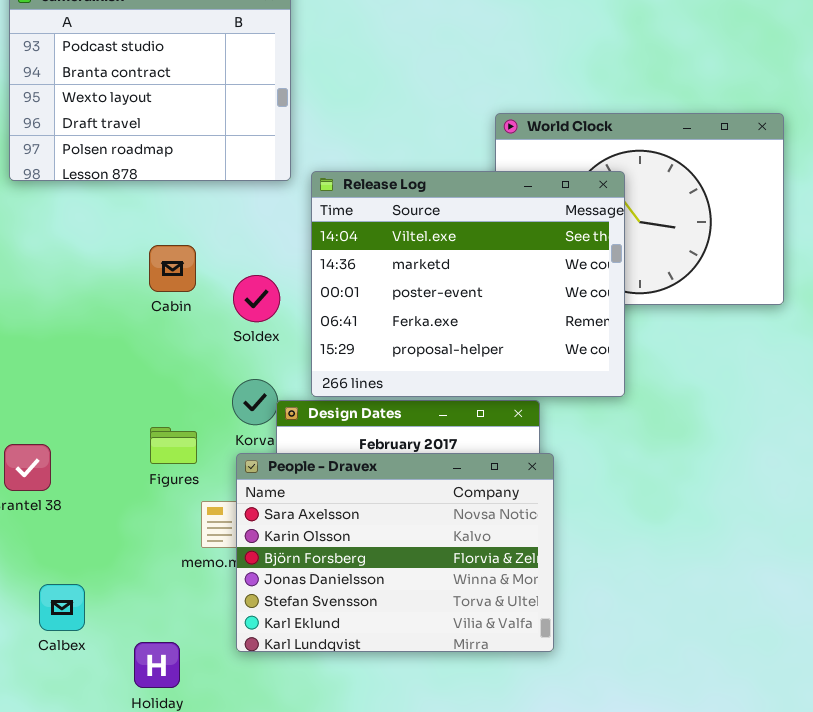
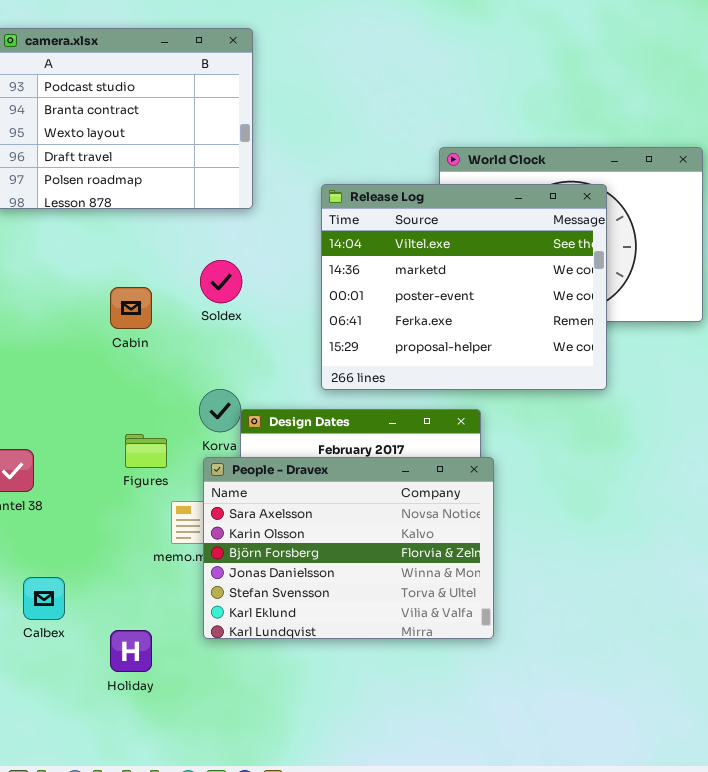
Release Log: [311,171,625,397] -> [321,184,607,390], moved
Cabin: [149,245,196,292] -> [110,287,152,329], moved
Soldex: [233,275,280,322] -> [200,260,242,303], moved

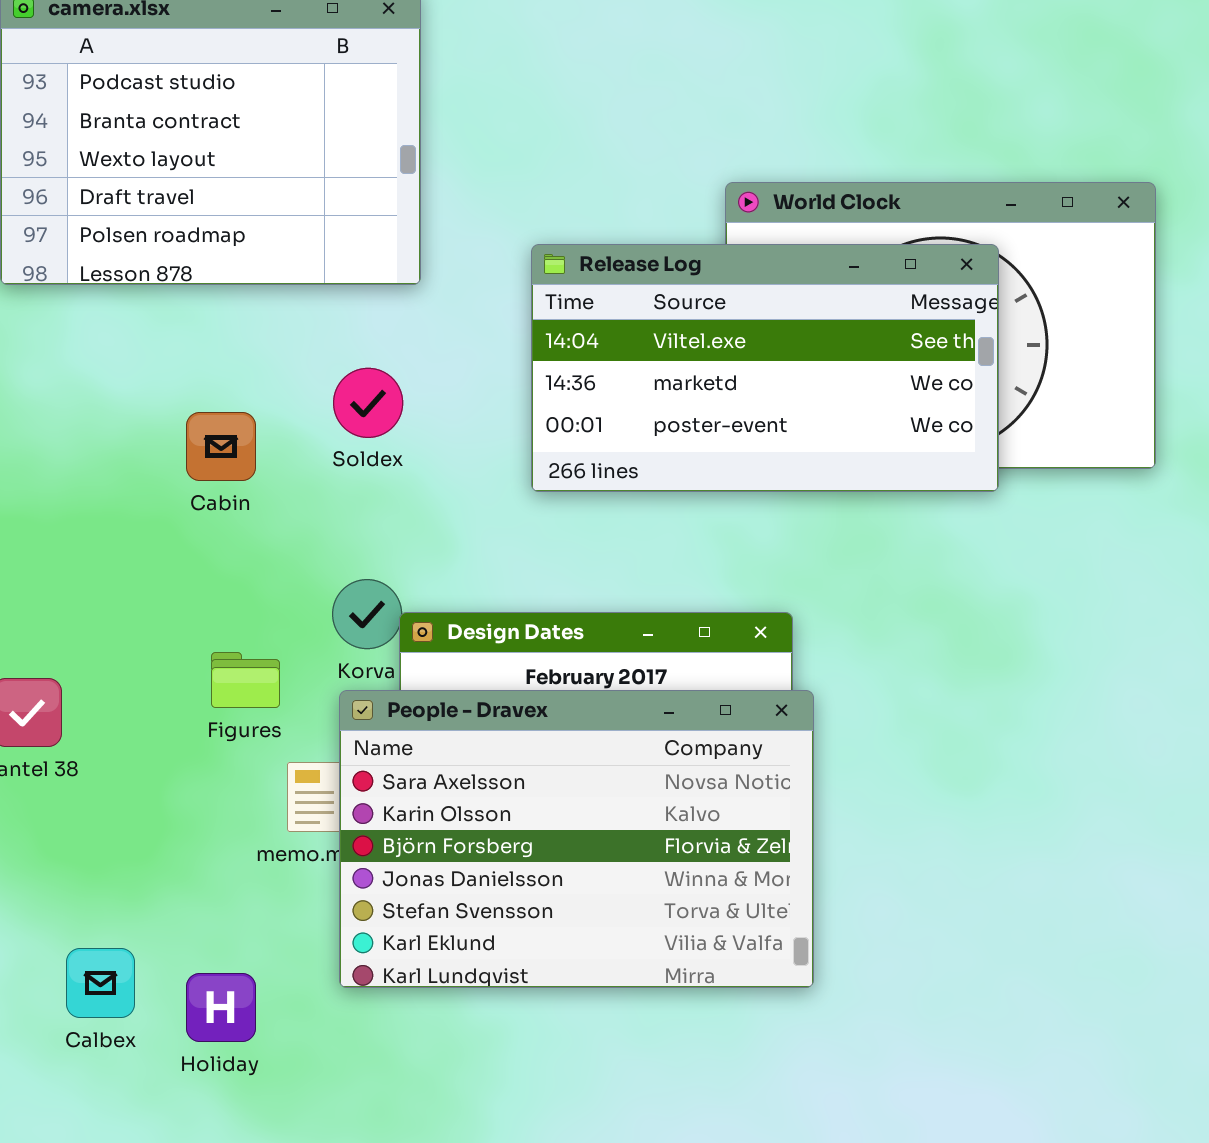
Release Log: [321,184,607,390] -> [531,244,999,492], resized
Calbex: [23,577,65,620] -> [66,948,135,1018], moved

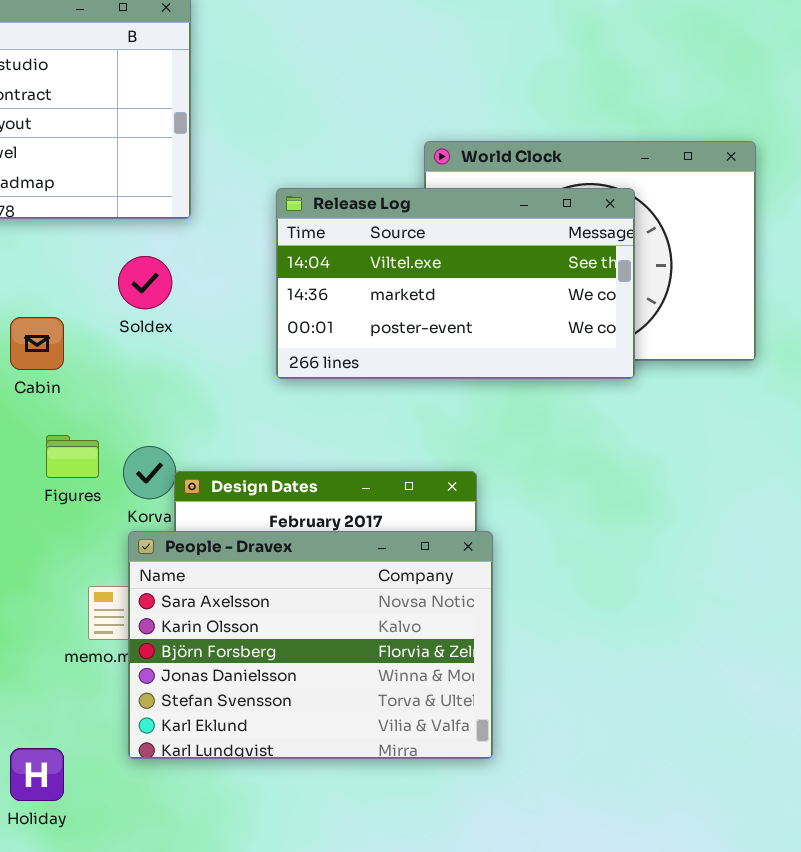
Soldex: [333,368,403,438] -> [118,256,172,309], moved
Figures: [211,652,280,708] -> [46,435,99,478], moved

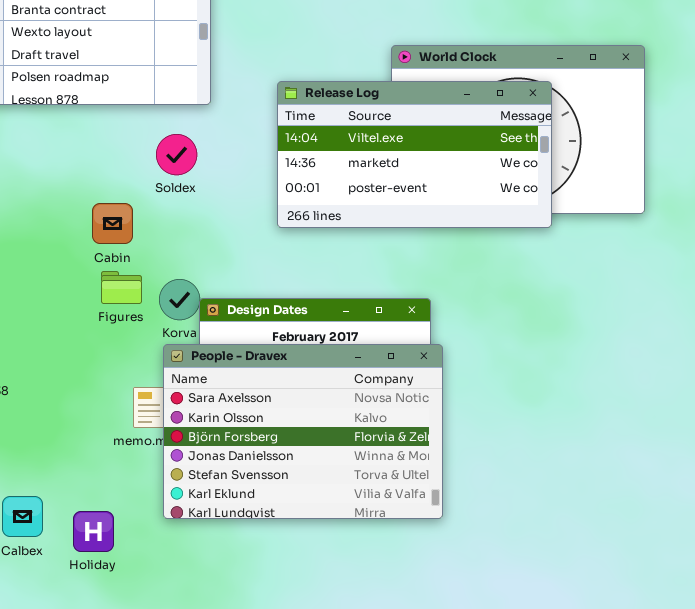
Cabin: [10,317,64,370] -> [92,203,133,244], moved

